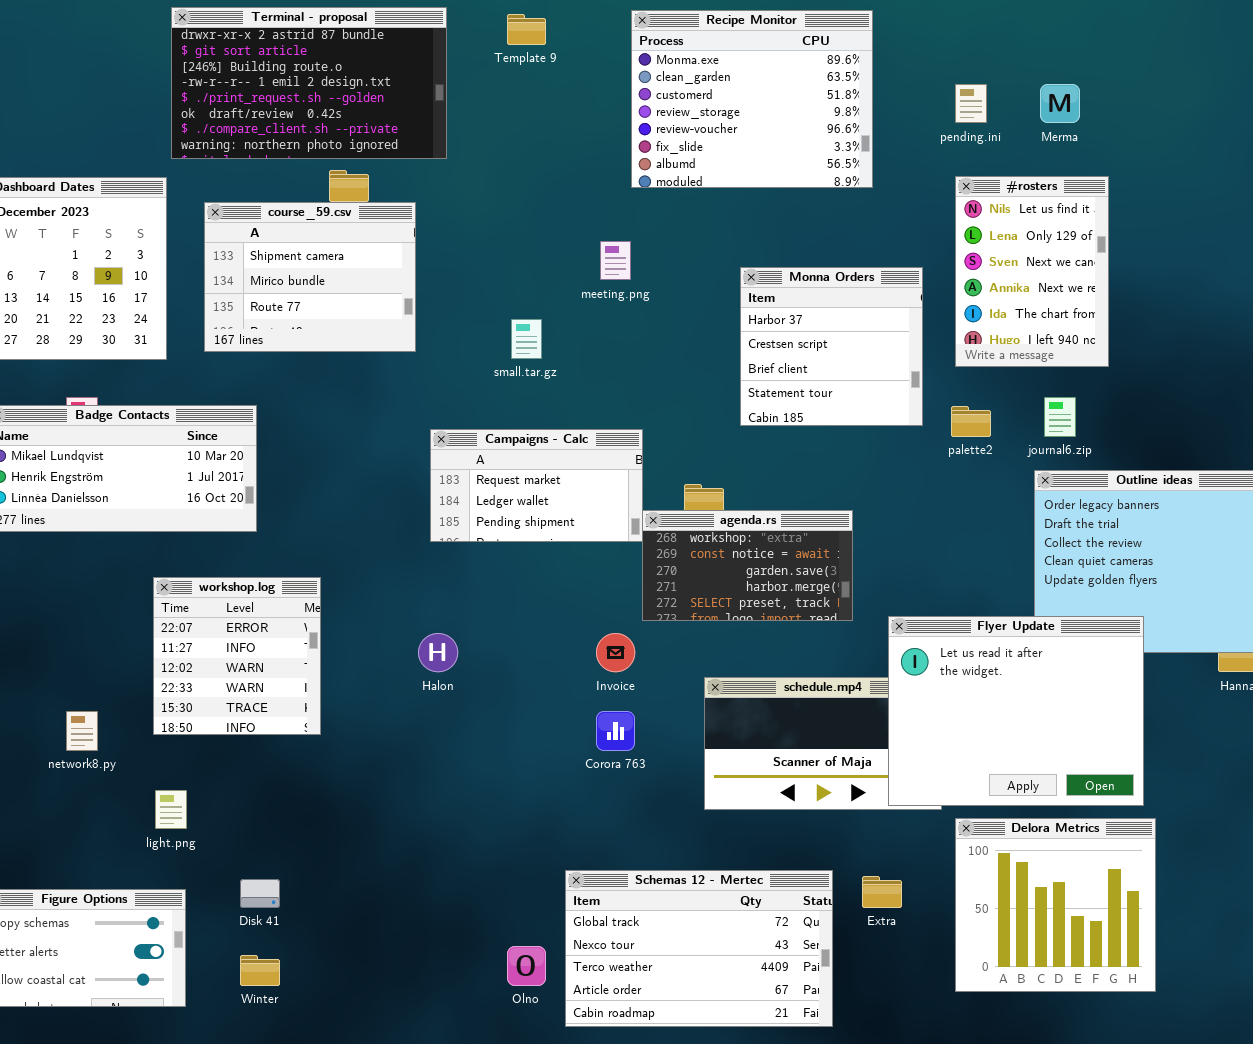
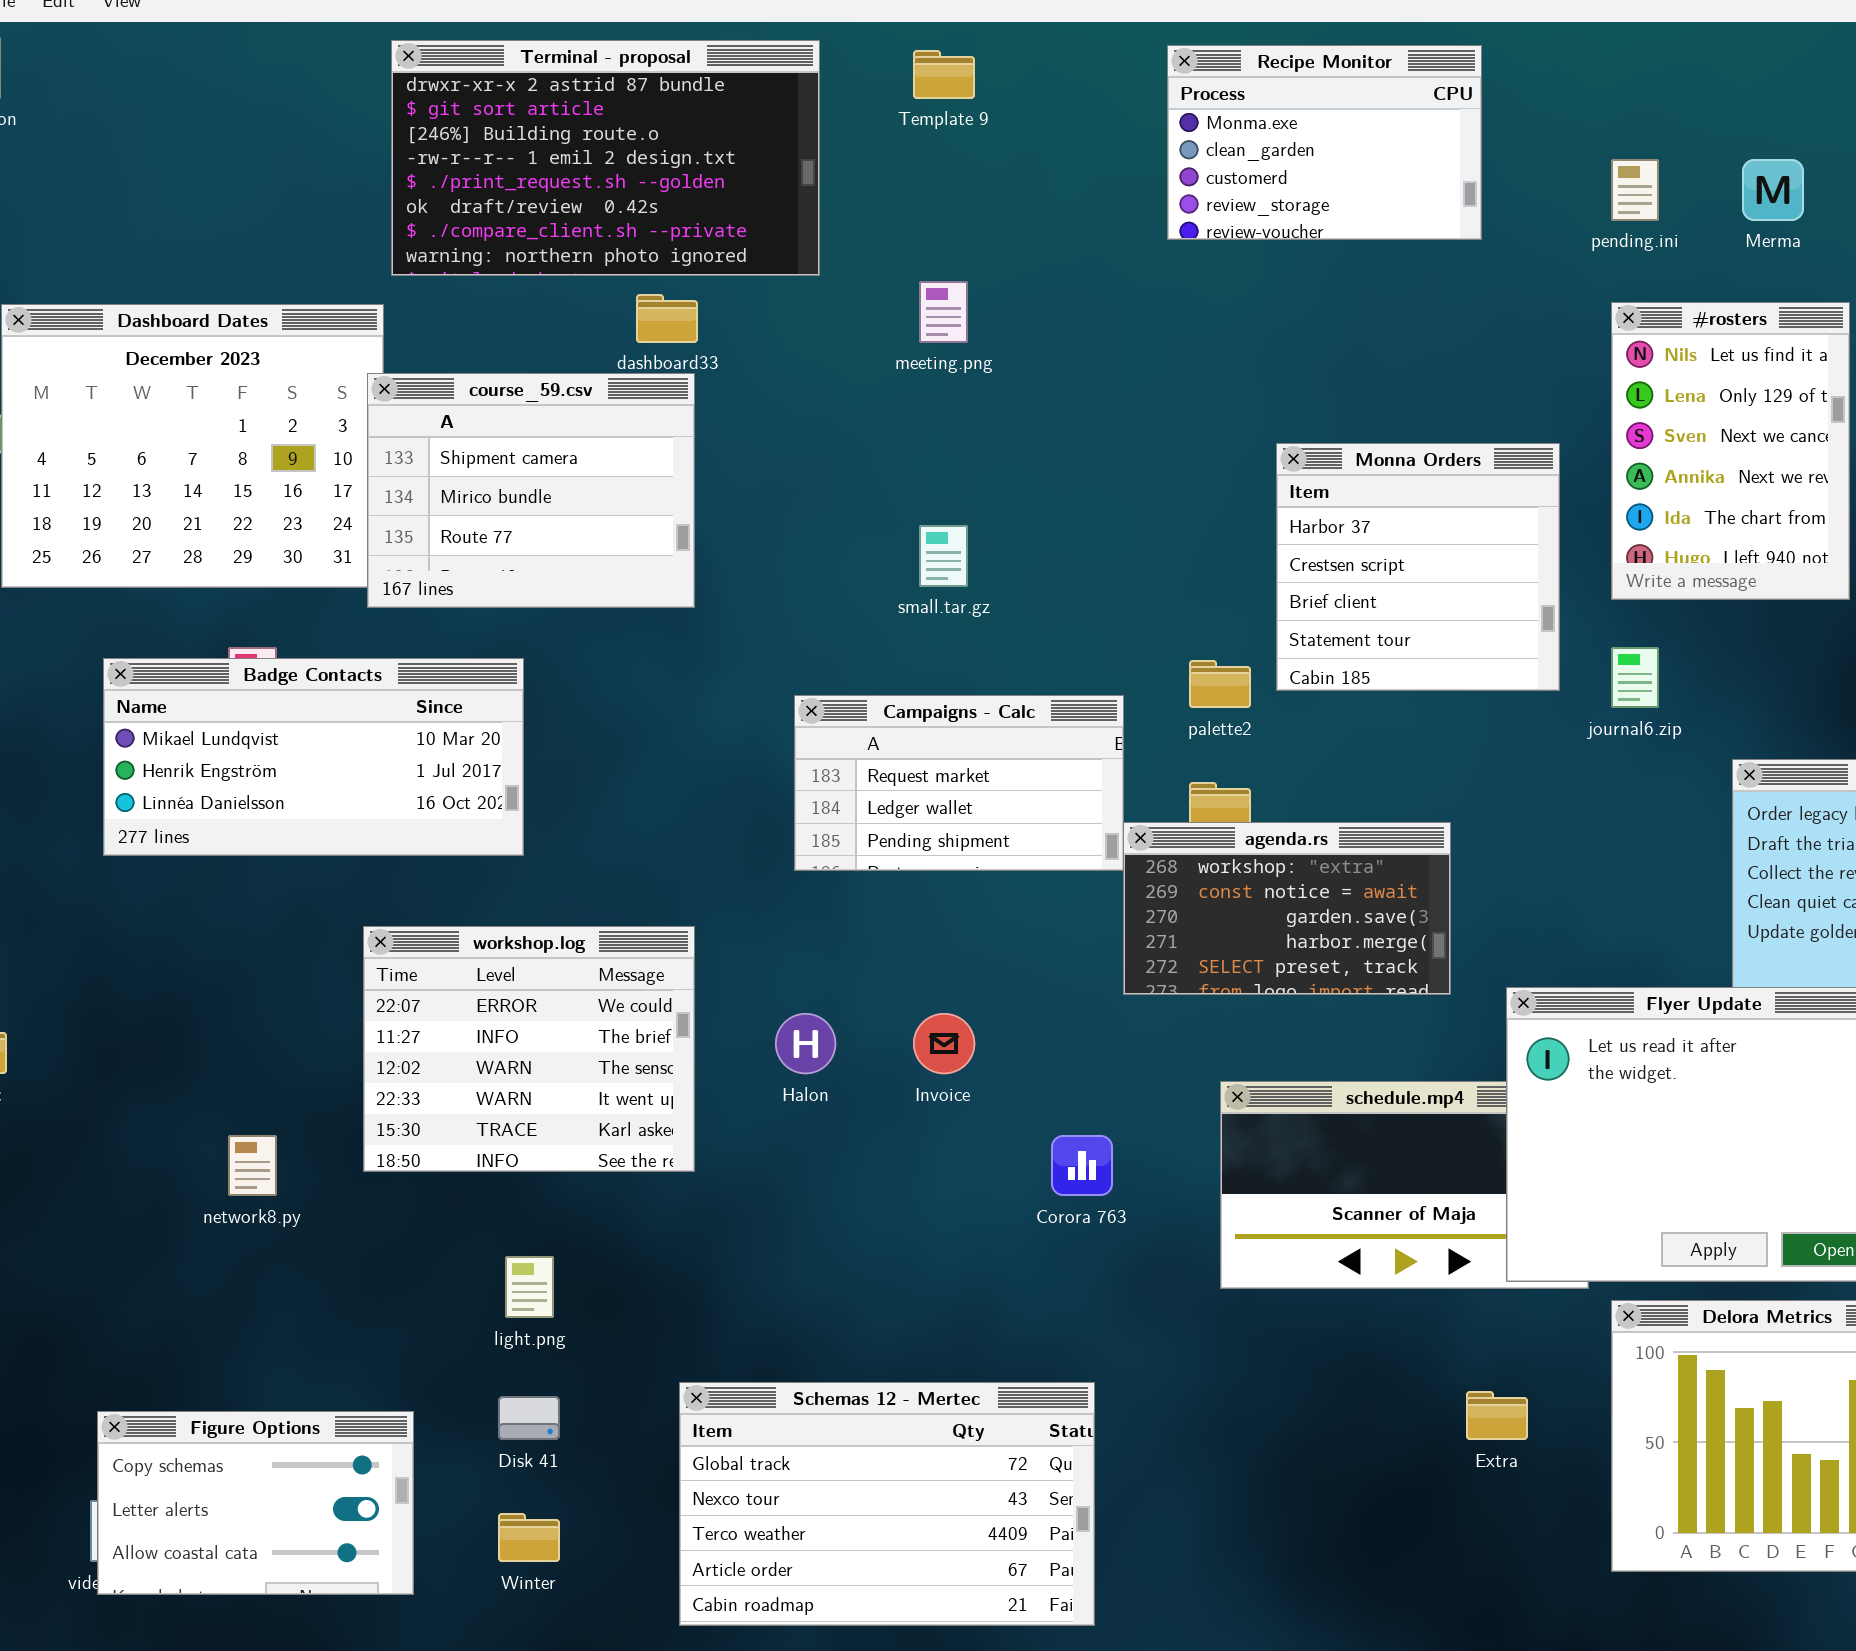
Recipe Monitor: [631,10,873,188] -> [1167,45,1482,240], resized
course_59.csv: [204,202,416,352] -> [367,373,695,608], moved
meeting.png: [600,241,631,280] -> [919,281,968,343], moved
journal6.zip: [1044,397,1076,437] -> [1611,647,1659,708], moved
palette2: [951,406,991,437] -> [1189,660,1251,708], moved
workshop.log: [153,577,321,735] -> [363,926,695,1172], resized
Invoice: [596,633,635,672] -> [913,1013,975,1074], moved
light.png: [155,790,187,829] -> [505,1256,554,1318], moved
Schemas 12 - Mertec: [565,870,833,1027] -> [679,1382,1095,1626], moved

